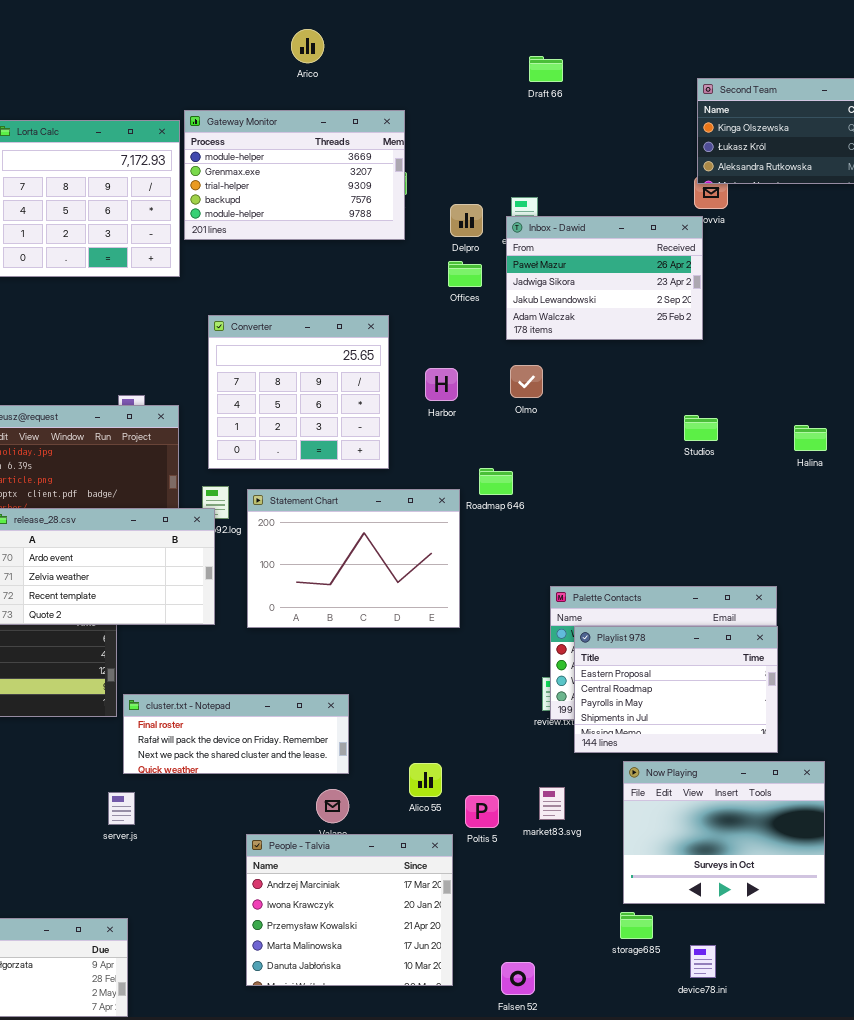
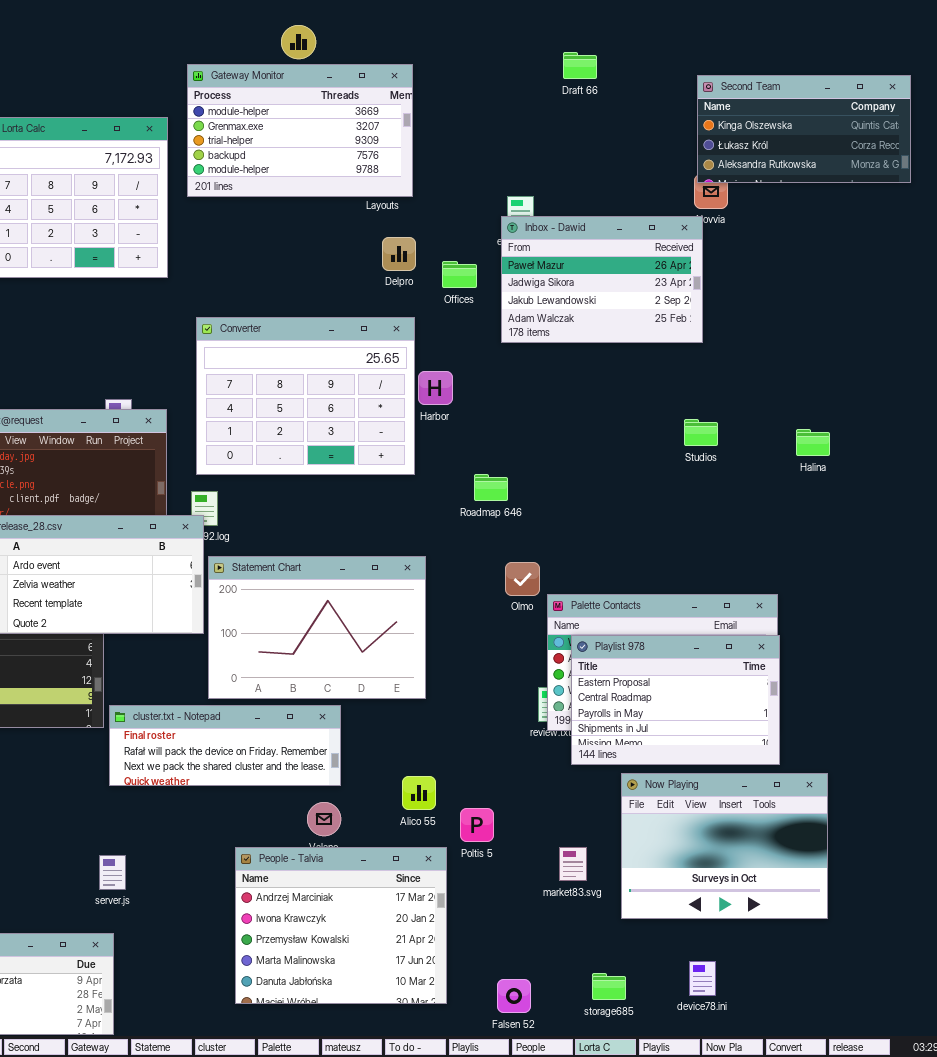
Draft 66: [529,56,563,82] -> [563,52,597,79], moved
Gateway Monitor: [184,110,405,240] -> [187,64,413,197], moved
Delpro: [450,204,483,237] -> [382,237,416,271], moved
Converter: [208,315,389,469] -> [196,317,415,475], resized
Olmo: [510,365,543,398] -> [505,562,540,596], moved
Statement Chart: [247,489,460,628] -> [208,556,426,699], moved
market83.svg: [539,787,565,820] -> [559,847,587,881], moved
server.js: [108,792,135,825] -> [99,855,126,890], moved
storage685: [620,912,653,939] -> [592,973,626,1000], moved

